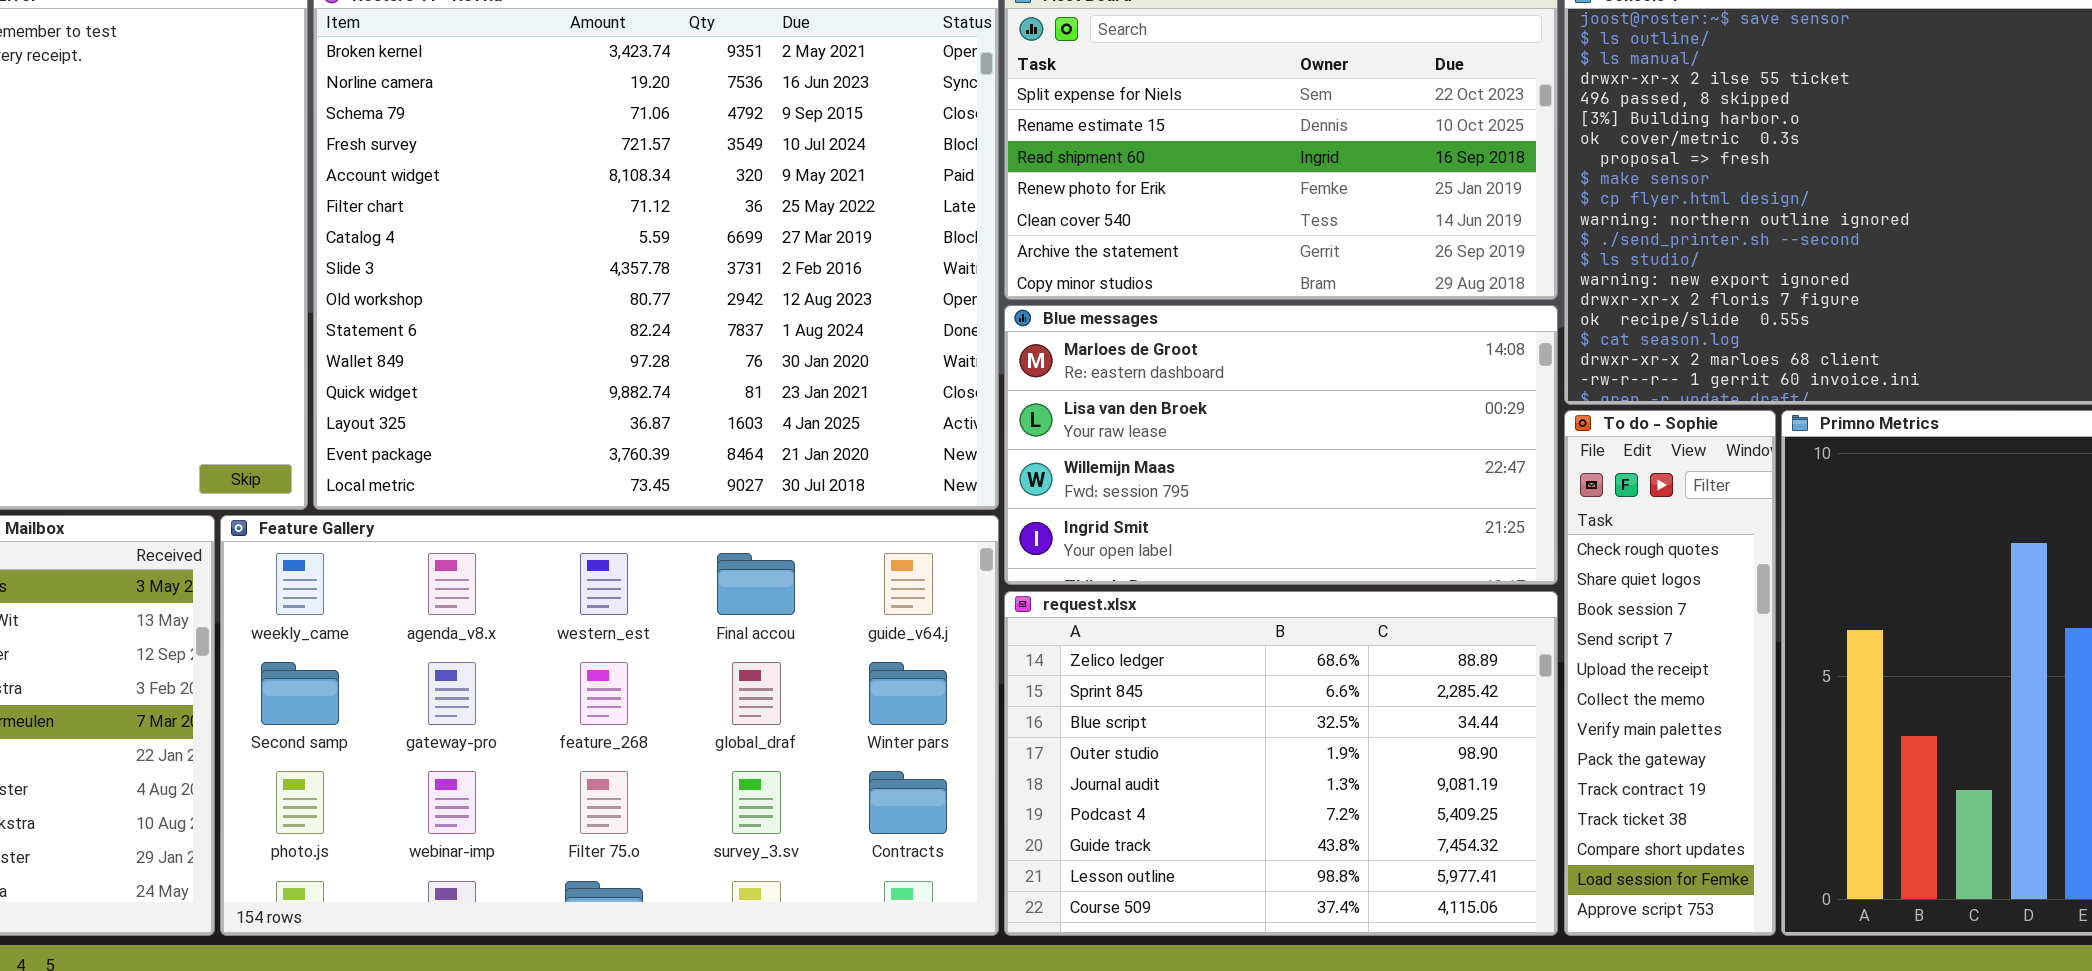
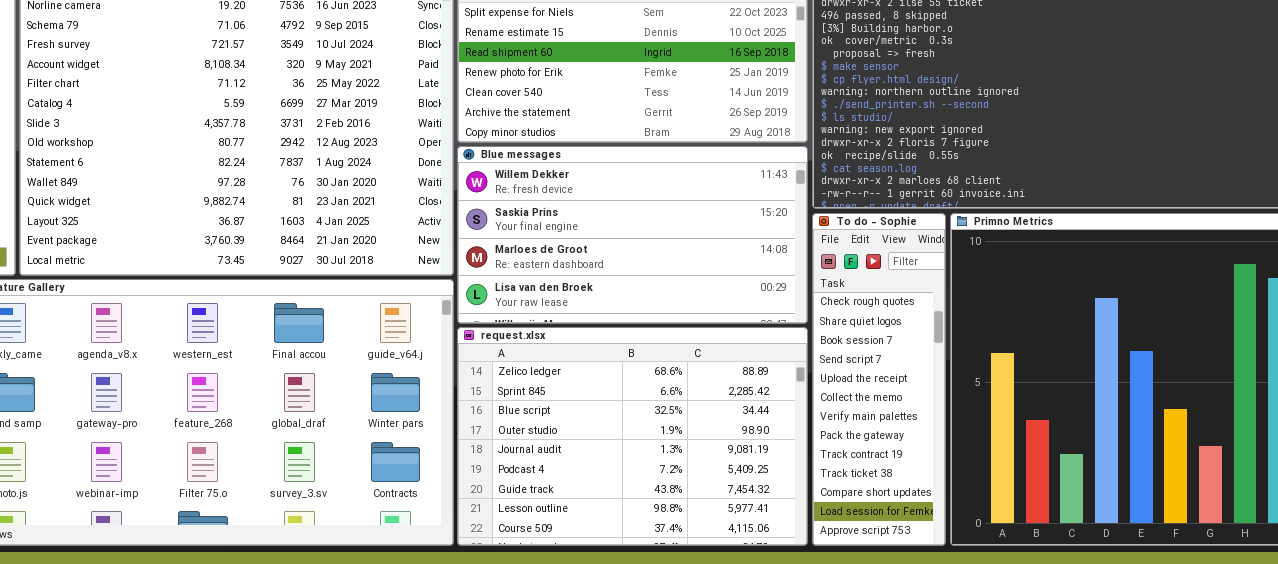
Blue messages: [1004,305,1558,585] -> [457,146,808,324], scrolled up 2 rows

